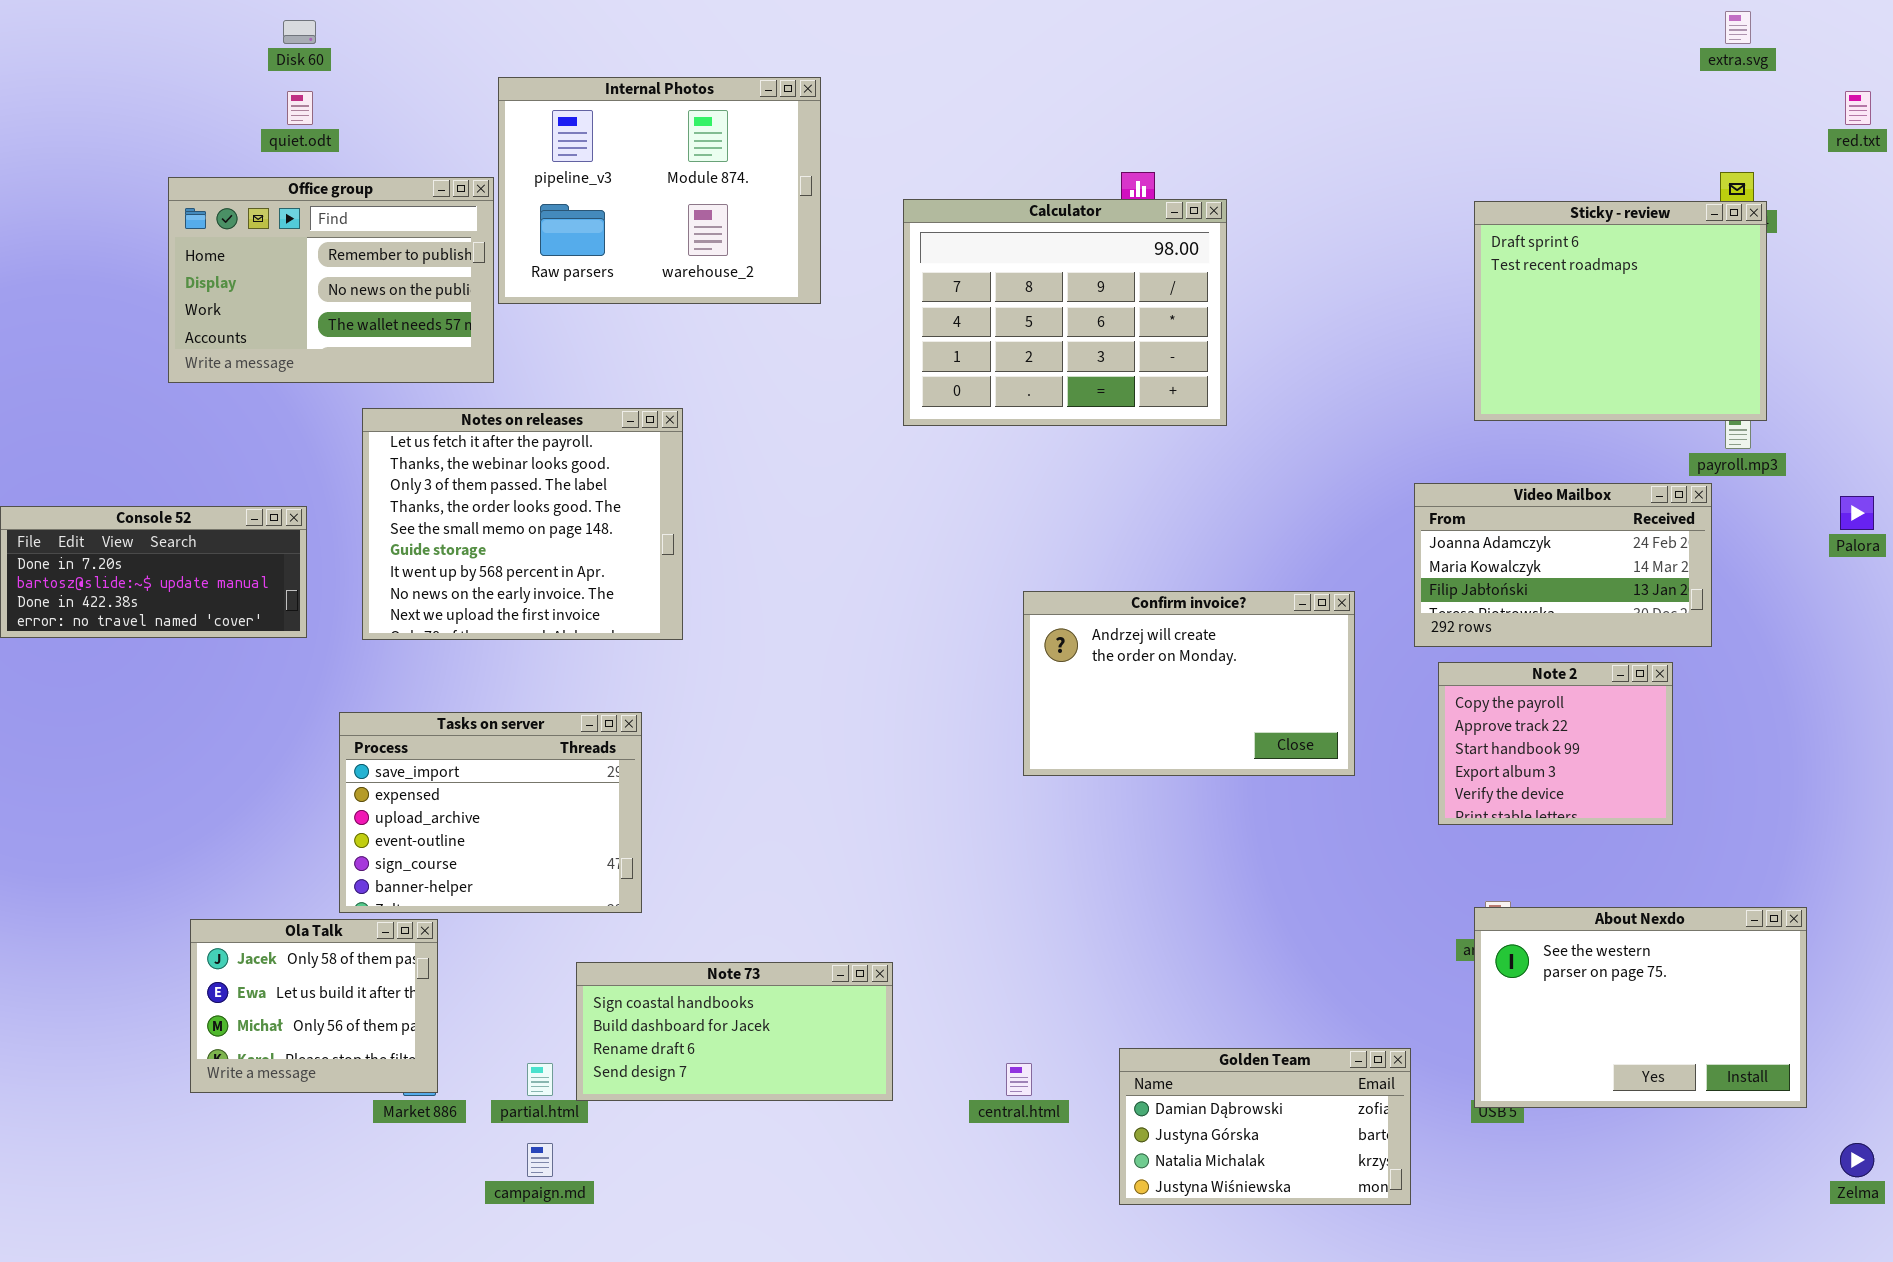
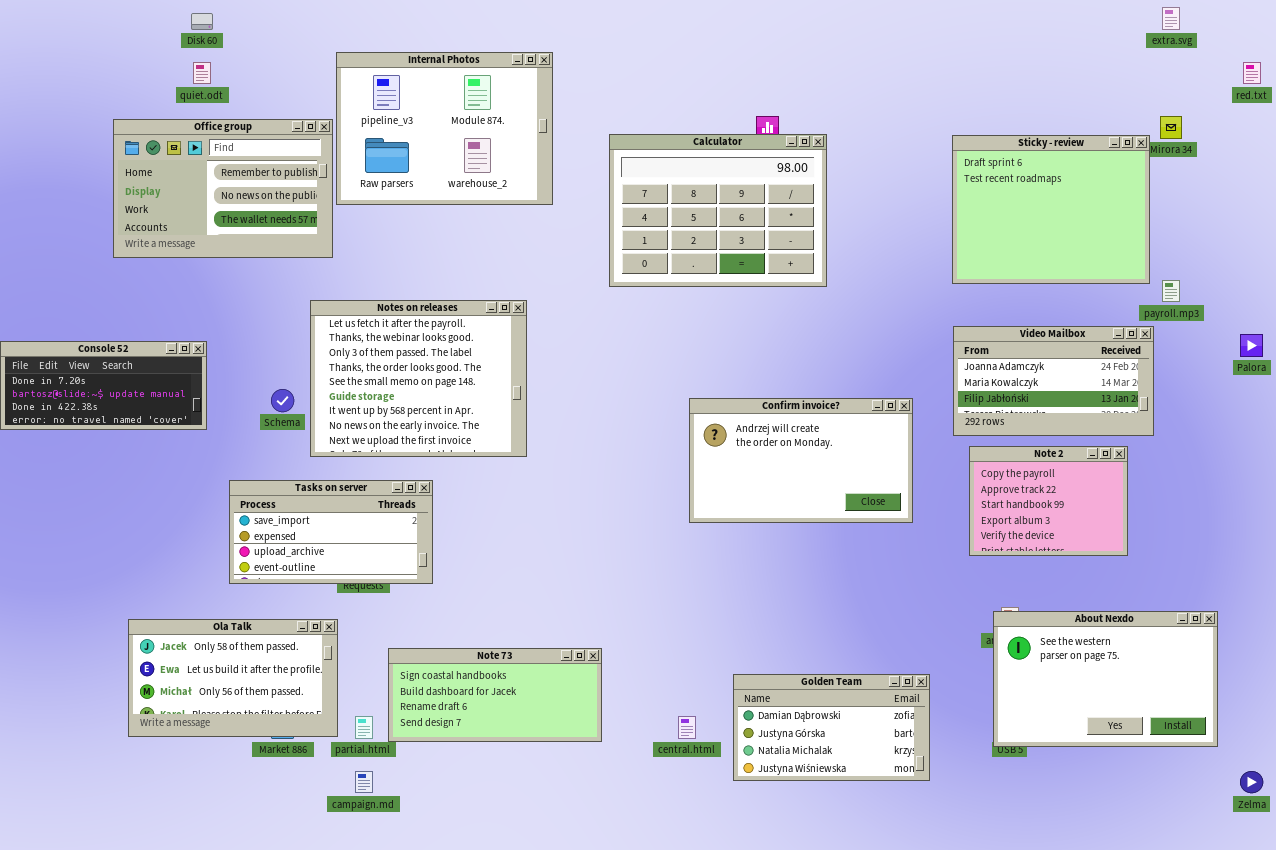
Sticky - review: [1474,201,1767,421] -> [952,135,1150,284], moved
Notes on releases: [362,408,683,640] -> [310,300,527,457], moved
Tasks on server: [339,712,642,913] -> [229,480,433,584], resized
Ola Talk: [190,919,438,1093] -> [128,619,338,737], resized
Golden Team: [1119,1048,1411,1205] -> [733,674,930,781], moved

